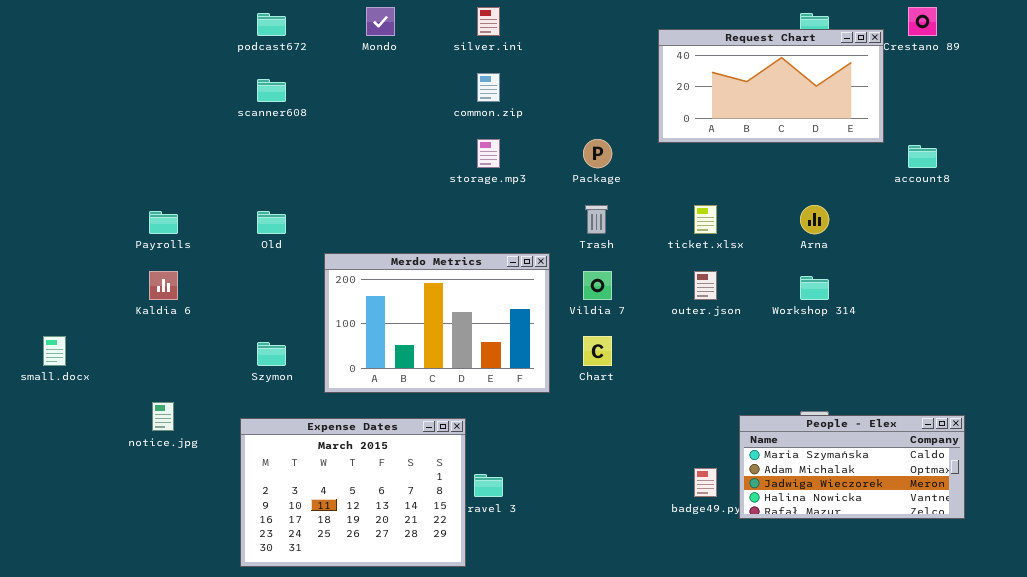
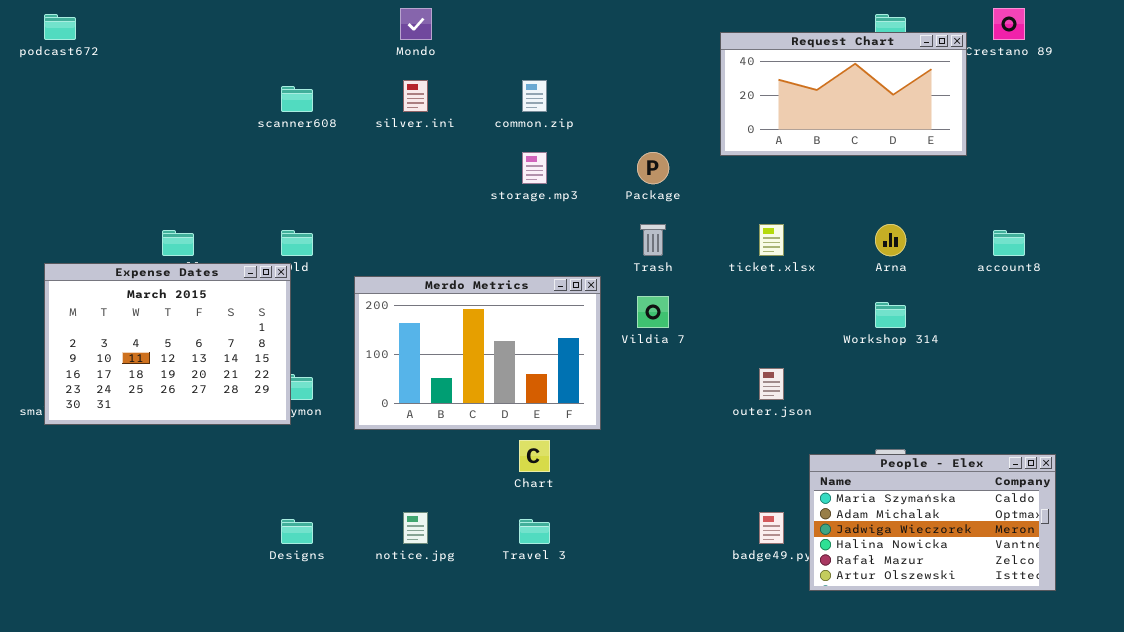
silver.ini: [477,7,500,36] -> [403,80,428,112], moved
podcast672: [257,13,286,36] -> [44,14,76,40], moved
account8: [908,145,937,168] -> [993,230,1025,256], moved
outer.json: [694,271,717,300] -> [759,368,784,400], moved
Chart: [583,336,612,366] -> [519,440,550,472], moved
notice.jpg: [152,402,174,431] -> [403,512,428,544], moved
People - Elex: [739,415,965,519] -> [809,454,1056,591], resized
Expense Dates: [240,418,466,567] -> [44,263,291,425], moved

